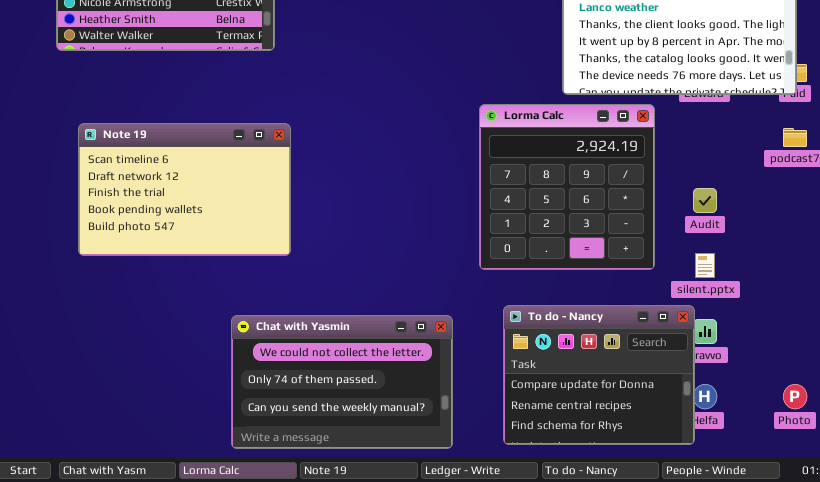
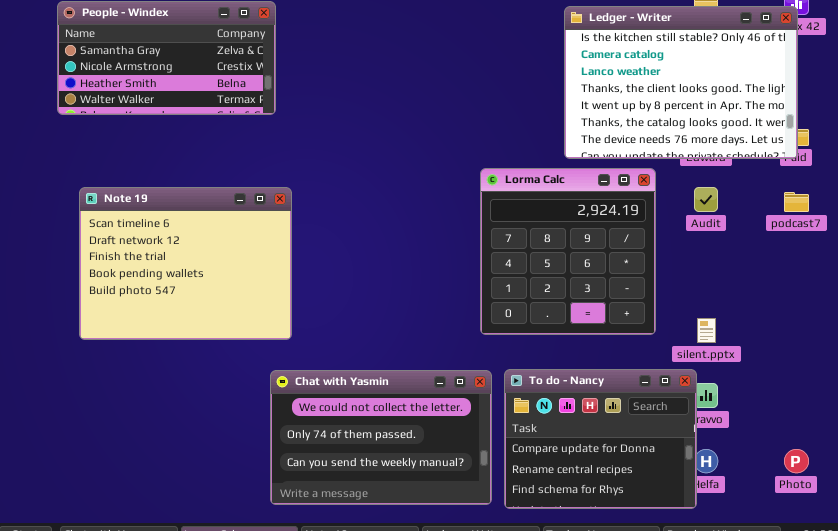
Note 19: [78,123,291,256] -> [79,187,292,340], resized
Audit: [693,188,717,213] -> [694,187,718,212], moved
Chat with Yasmin: [231,315,453,449] -> [270,370,492,505], moved

